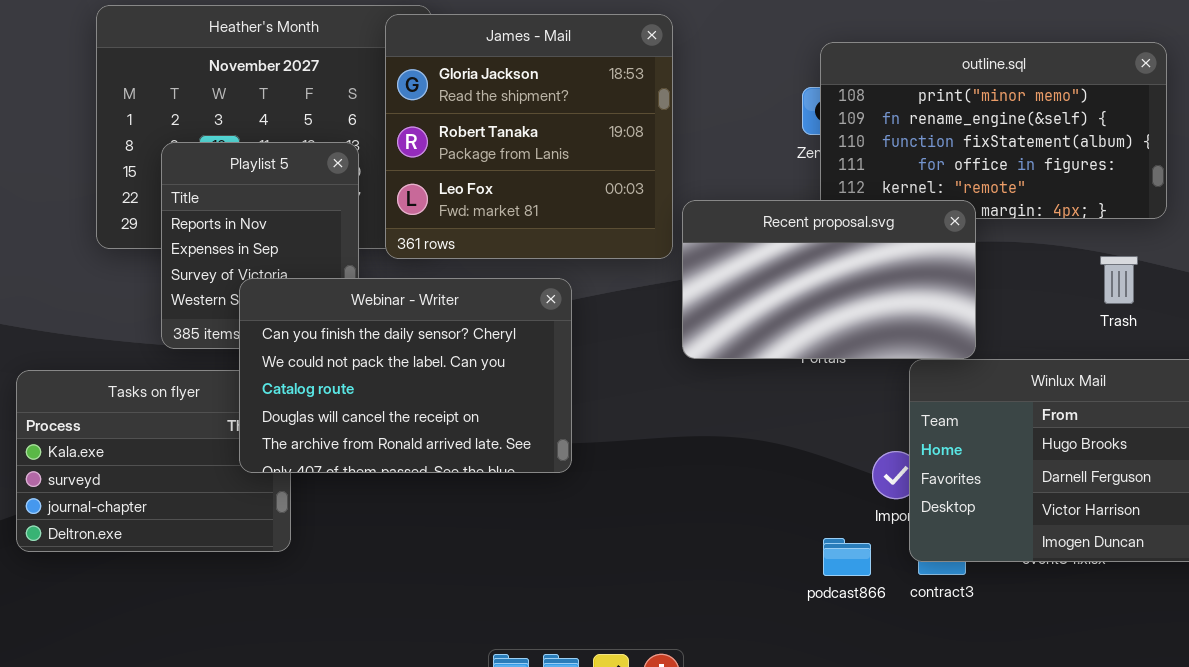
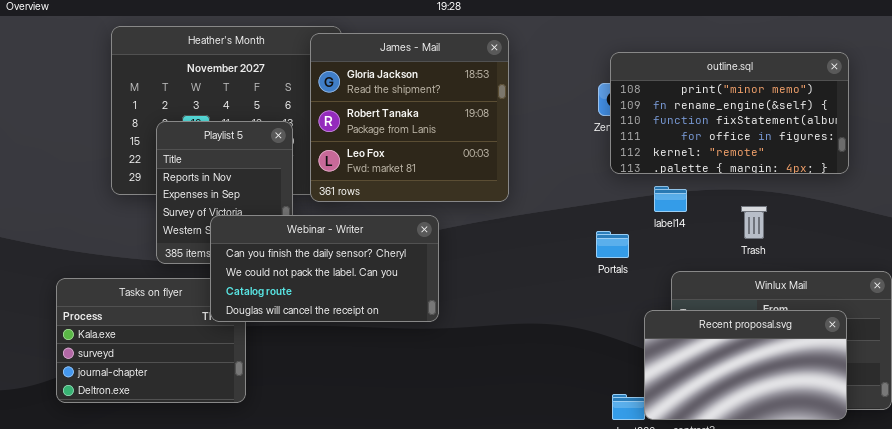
Recent proposal.svg: [682,200,976,359] -> [644,310,847,420], moved
Trash: [1100,256,1138,304] -> [741,206,767,239], moved
Webinar - Writer: [239,278,572,473] -> [210,215,439,322], resized

